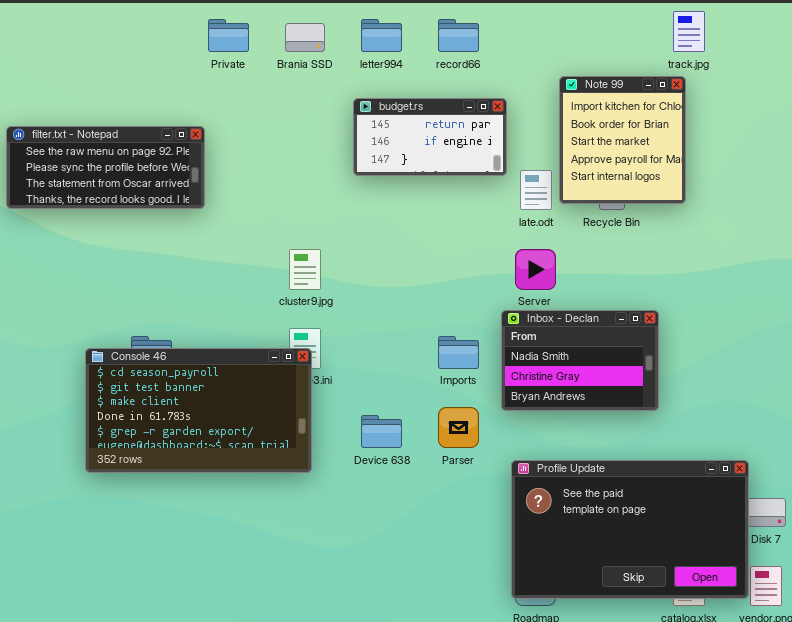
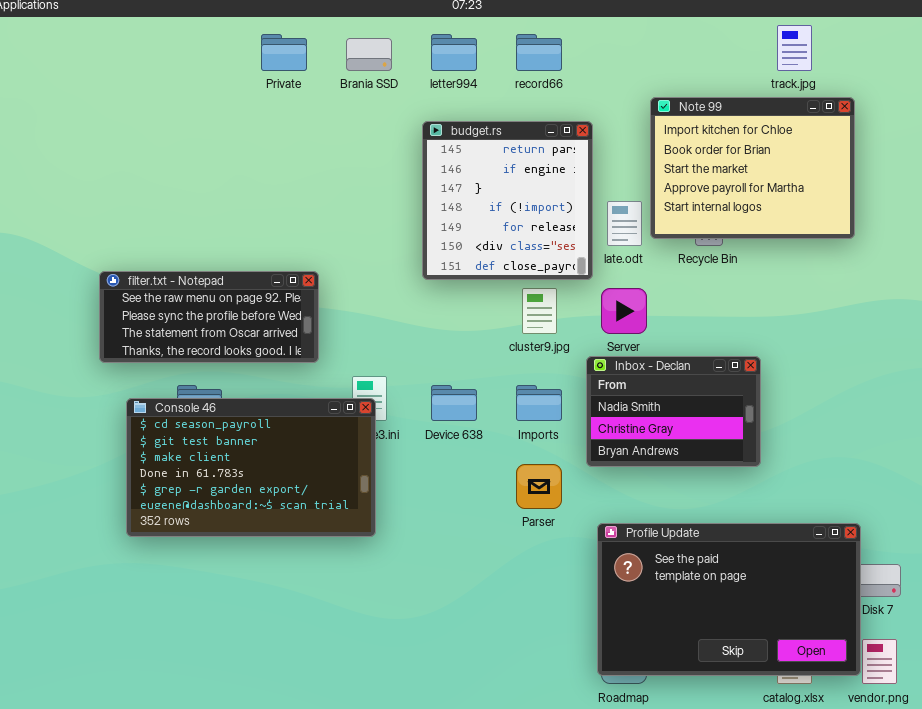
Note 99: [559,76,686,204] -> [650,97,855,239], resized
budget.rs: [353,98,507,176] -> [422,121,593,280], resized
filter.txt - Notepad: [6,126,205,209] -> [99,271,319,363], moved
cluster9.jpg: [289,249,321,290] -> [522,288,557,334], moved
Device 638: [361,415,402,448] -> [431,385,477,421], moved

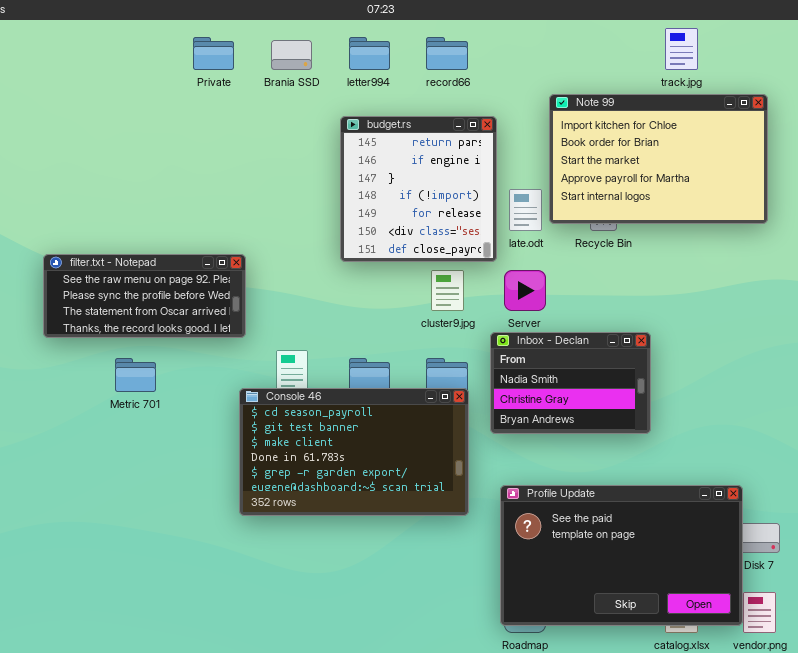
Note 99: [650,97,855,239] -> [549,94,768,224], resized
Console 46: [126,398,376,537] -> [239,388,469,516], moved

